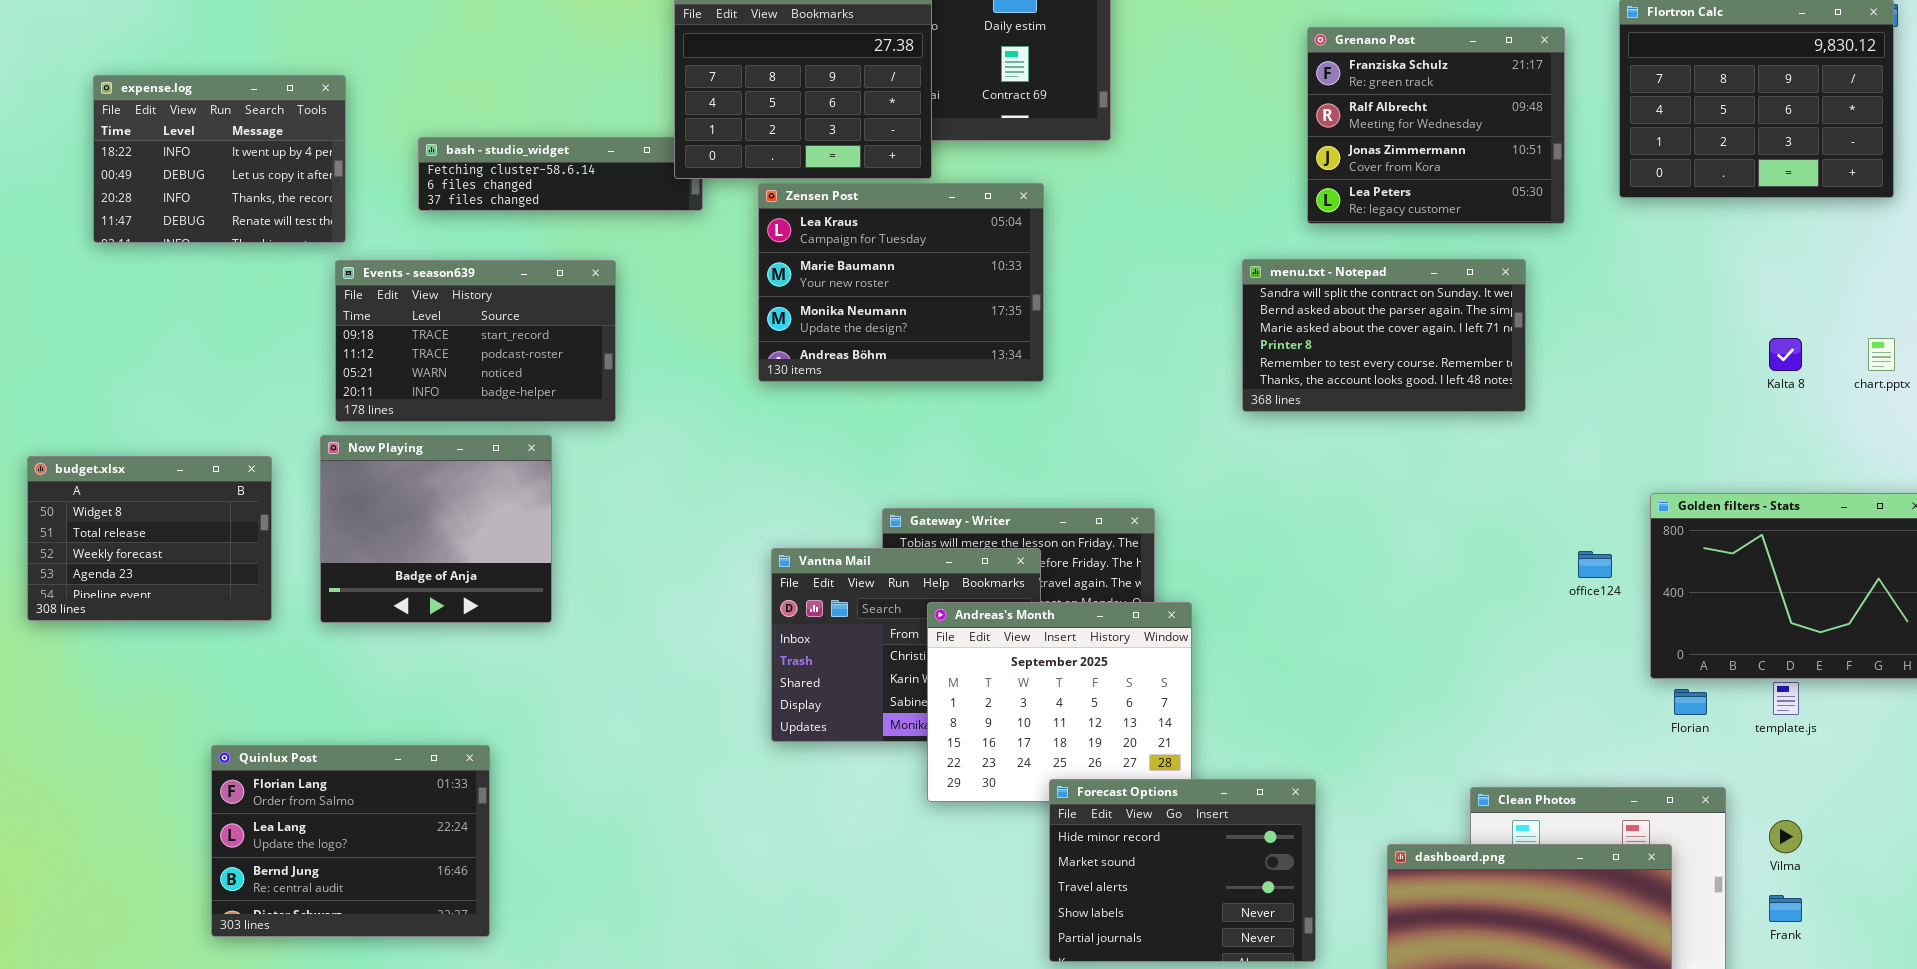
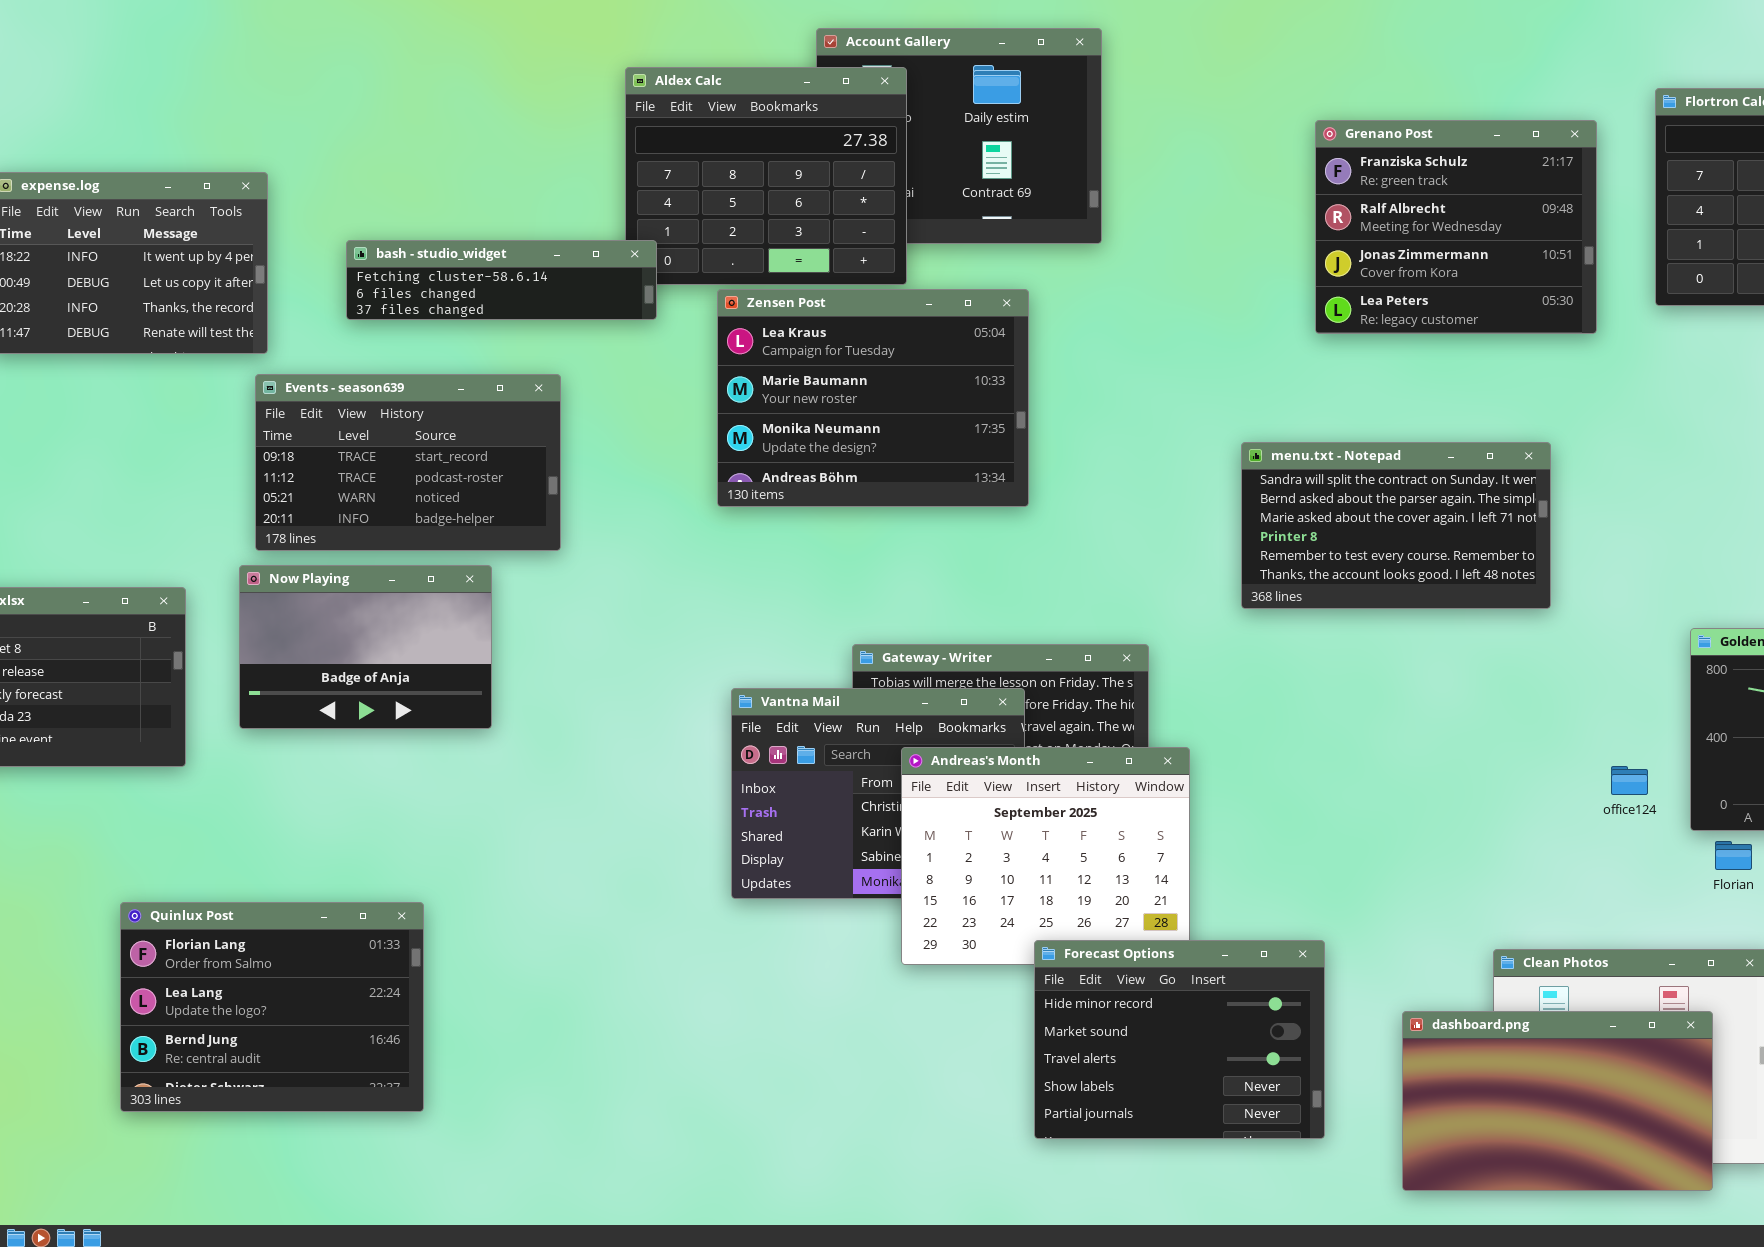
bash - studio_widget: [418,137,703,211] -> [346,240,657,320], raised
menu.txt - Notepad: [1242,259,1526,412] -> [1241,442,1551,609], moved
Now Playing: [320,435,552,623] -> [239,565,492,729], resized
office124: [1578,551,1612,578] -> [1611,766,1648,795], moved

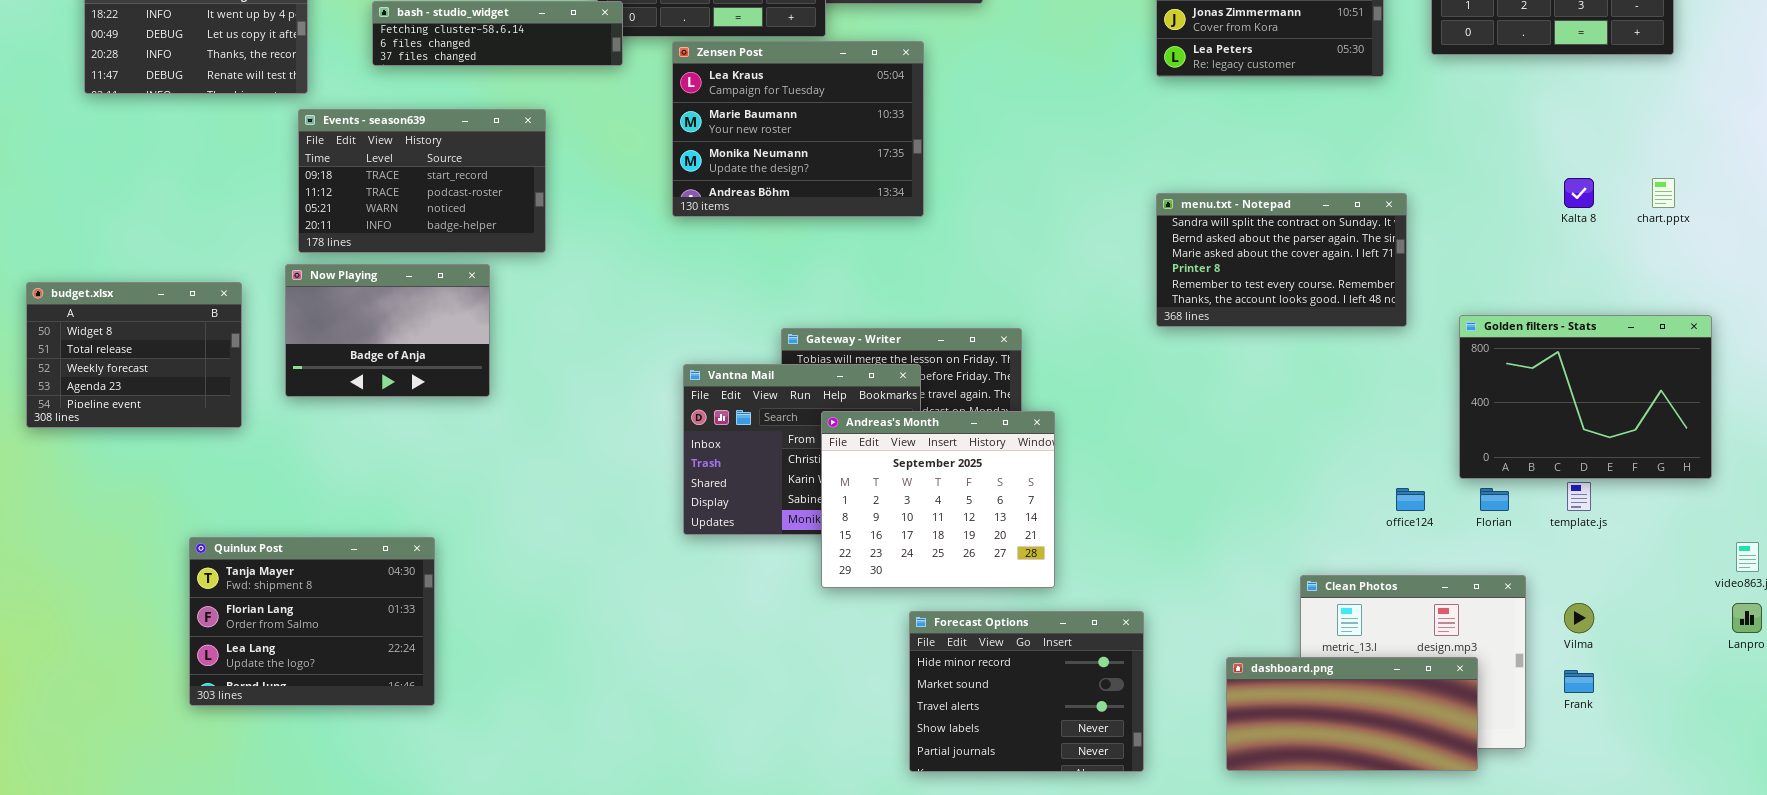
menu.txt - Notepad: [1241,442,1551,609] -> [1156,193,1407,327], moved
office124: [1611,766,1648,795] -> [1396,488,1425,511], moved
Quinlux Post: [120,902,424,1112] -> [189,537,435,706], scrolled up 1 row
Forecast Options: [1034,940,1325,1139] -> [909,611,1144,772], moved
dashboard.png: [1402,1011,1713,1191] -> [1226,657,1478,771], resized

